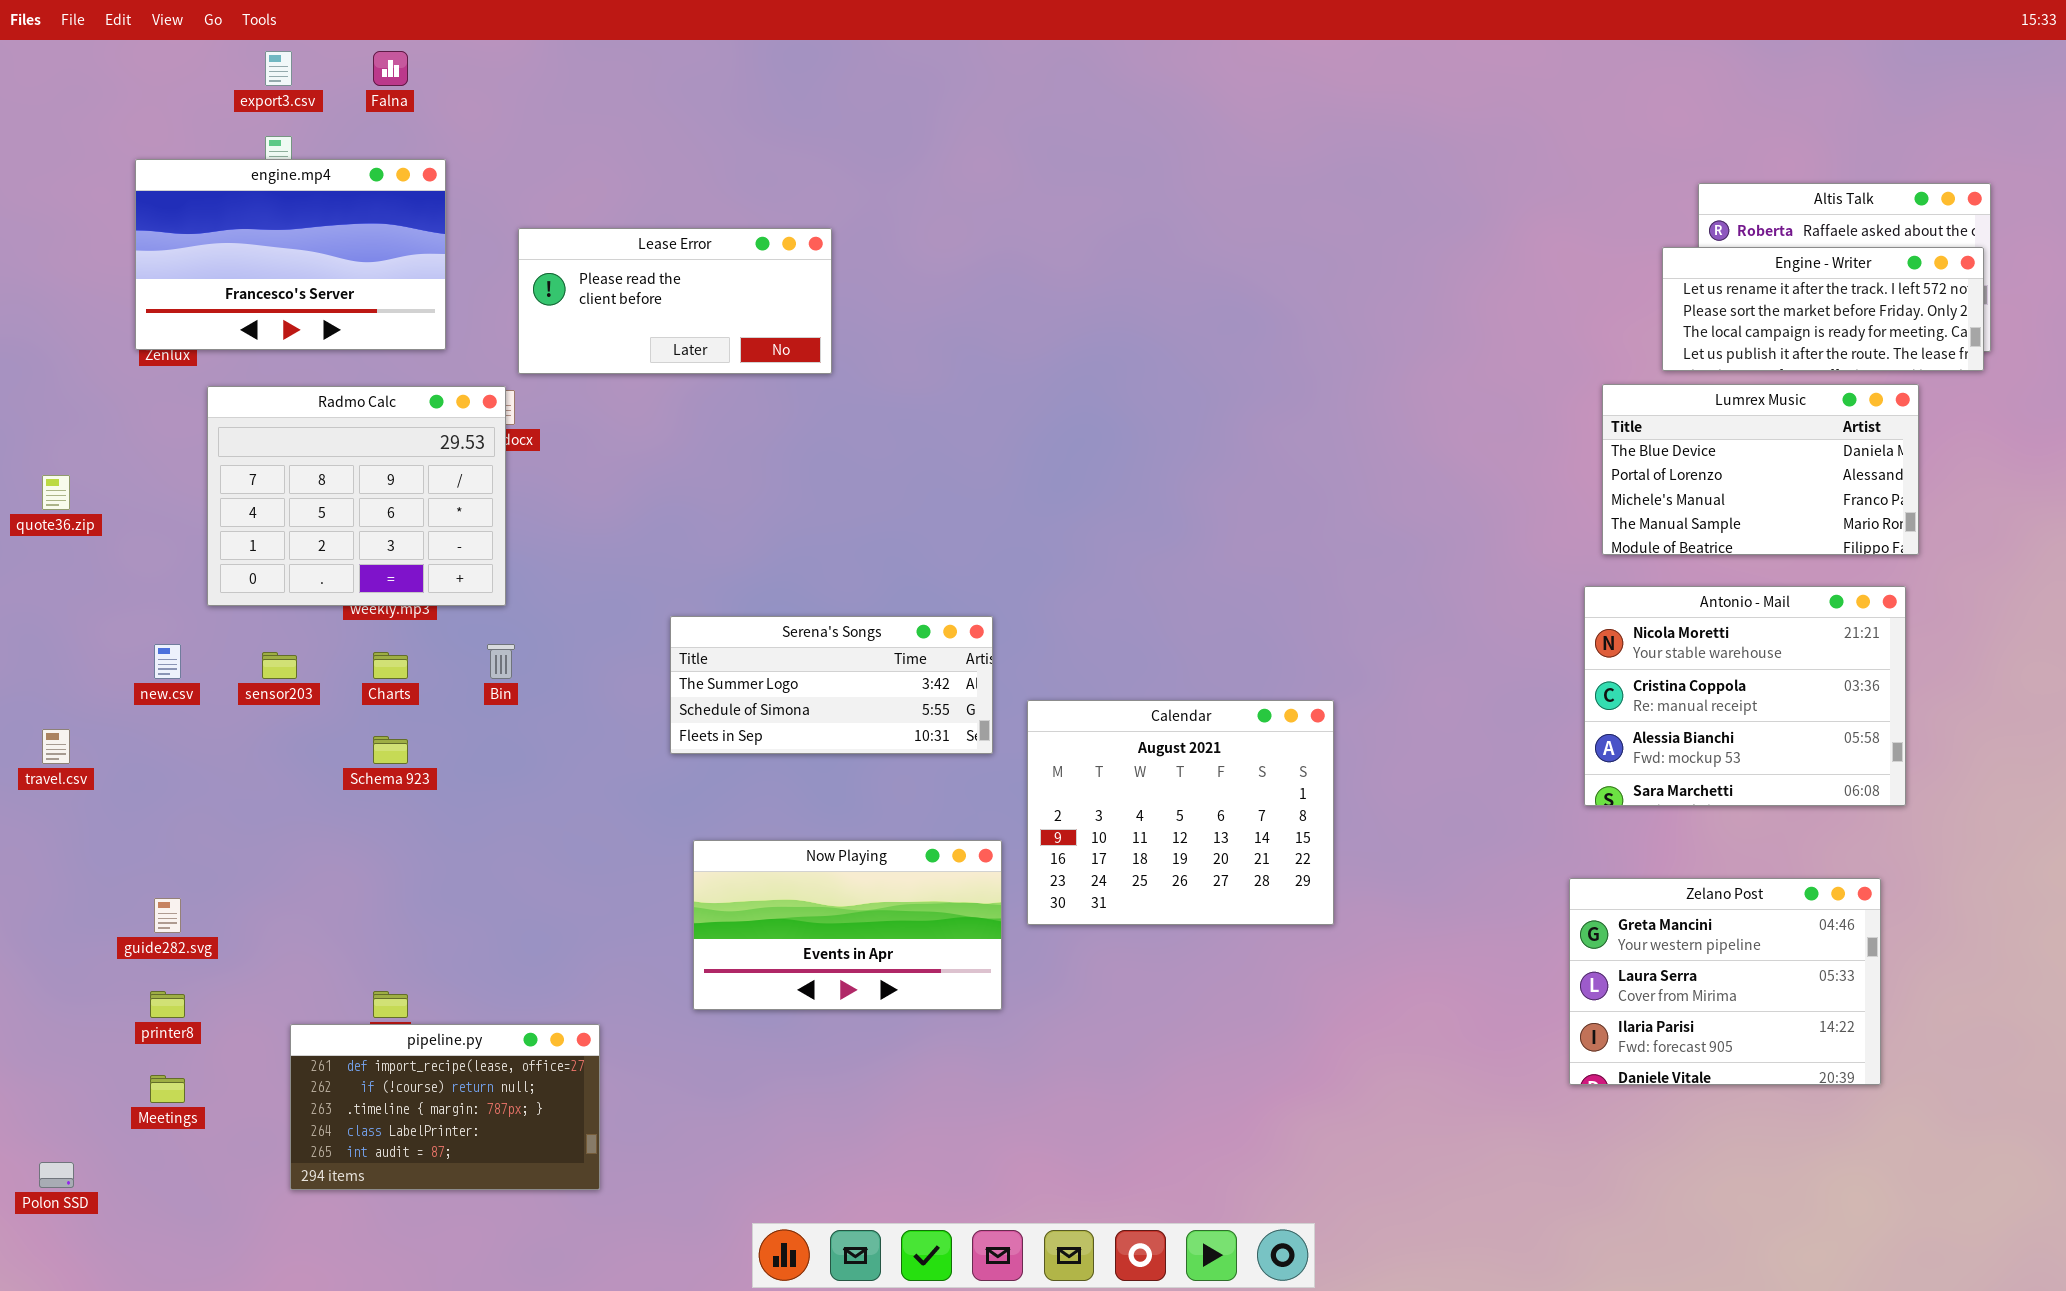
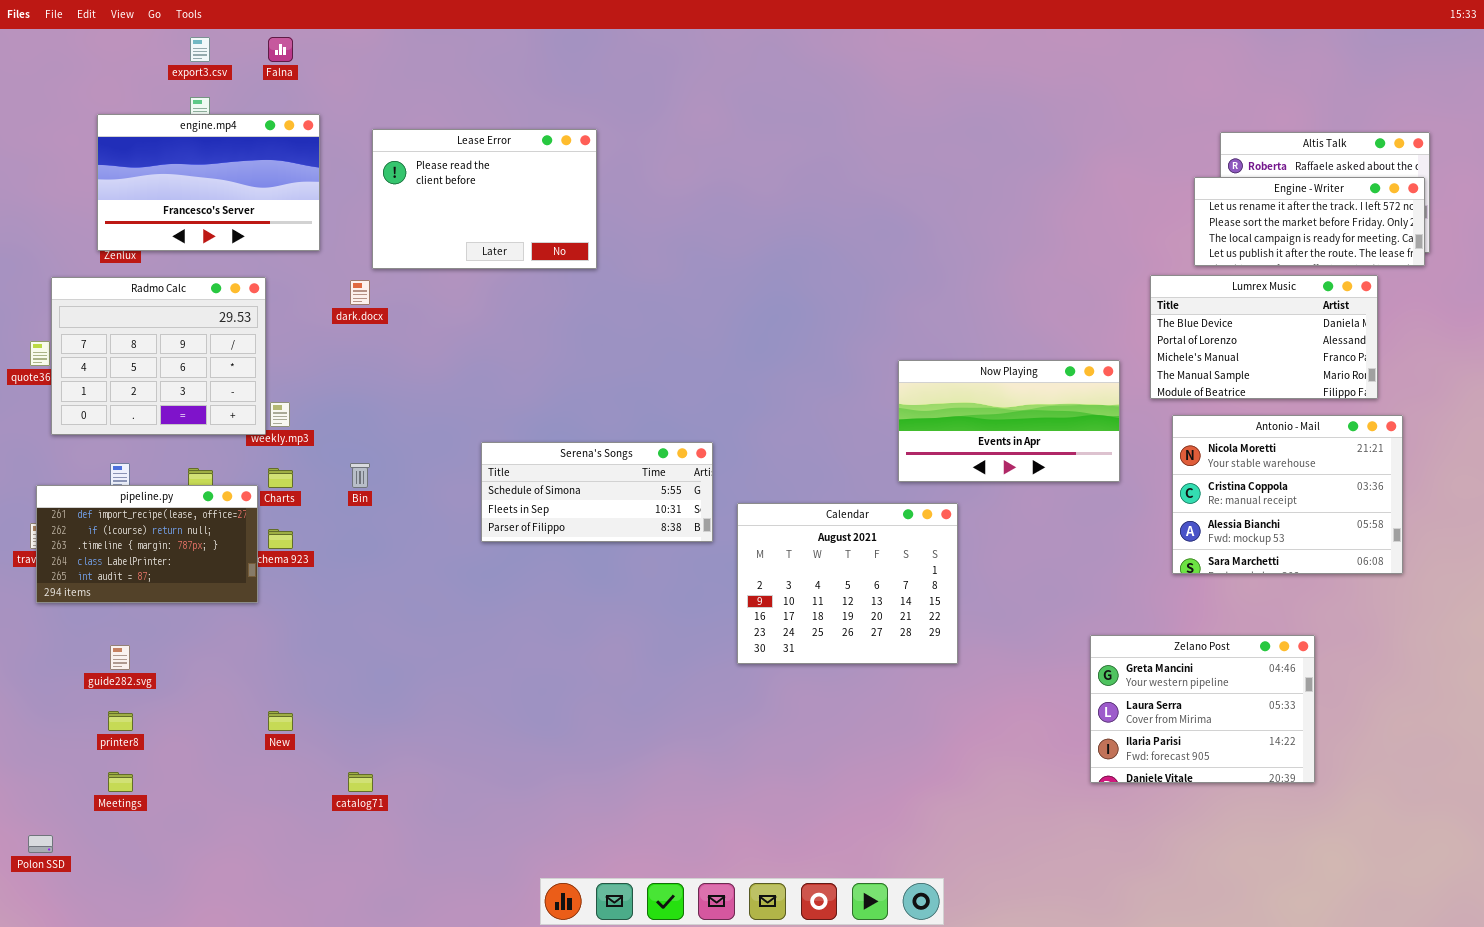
Lease Error: [518,228,832,374] -> [372,129,597,269], resized
Radmo Calc: [207,386,506,606] -> [51,277,266,435], moved
Antonio - Mail: [1584,586,1906,806] -> [1172,415,1403,574], moved
Serena's Songs: [670,616,993,754] -> [481,442,713,542], scrolled down 1 row
Now Playing: [693,840,1002,1010] -> [898,360,1120,482], moved
Zelano Post: [1569,878,1881,1085] -> [1090,635,1315,783], moved
pipeline.py: [290,1024,600,1190] -> [36,485,258,603], moved

